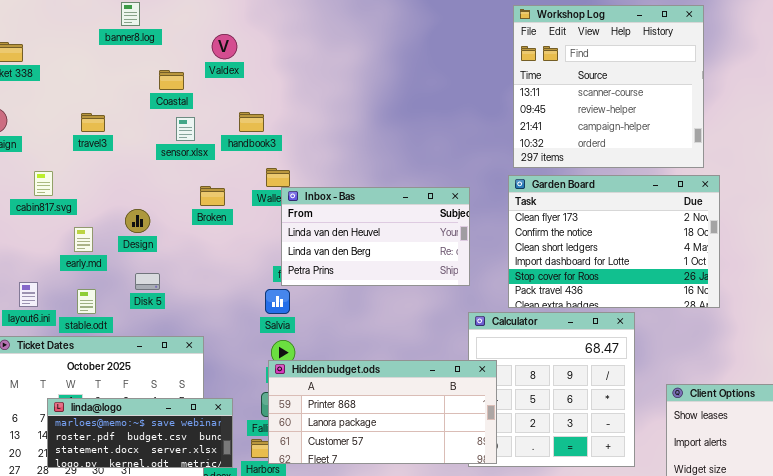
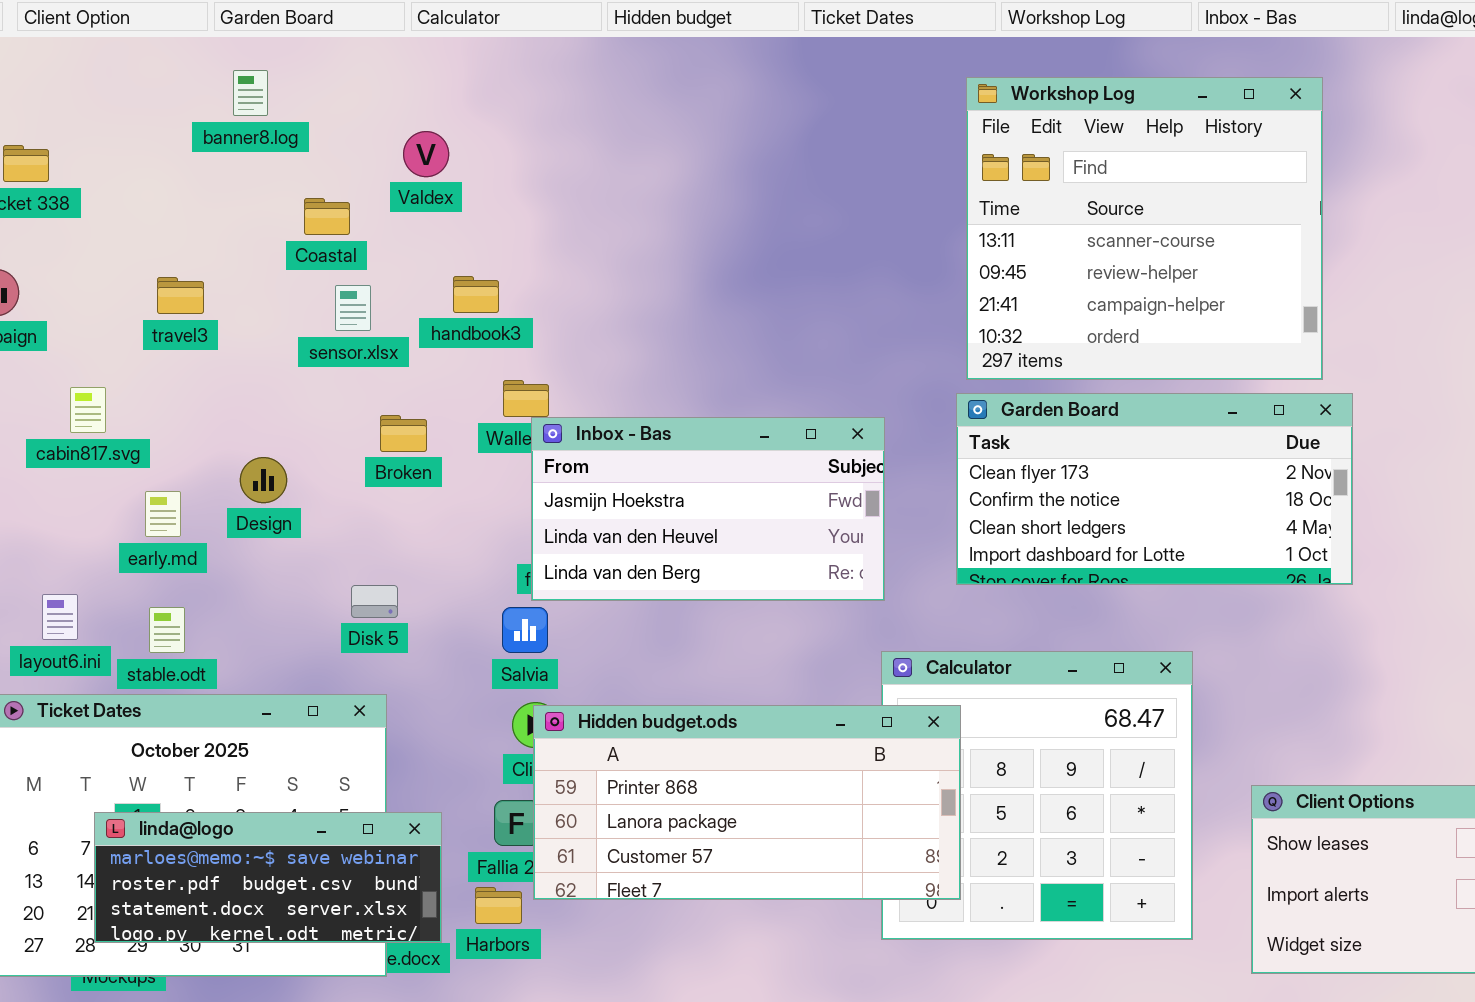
Garden Board: [508,175,720,308] -> [956,393,1353,585], resized
Inbox - Bas: [281,187,470,286] -> [531,417,885,601], scrolled up 1 row
Disk 5: [135,273,160,290] -> [351,585,398,618], moved
Hidden budget.ods: [268,360,497,464] -> [533,705,961,900], moved

